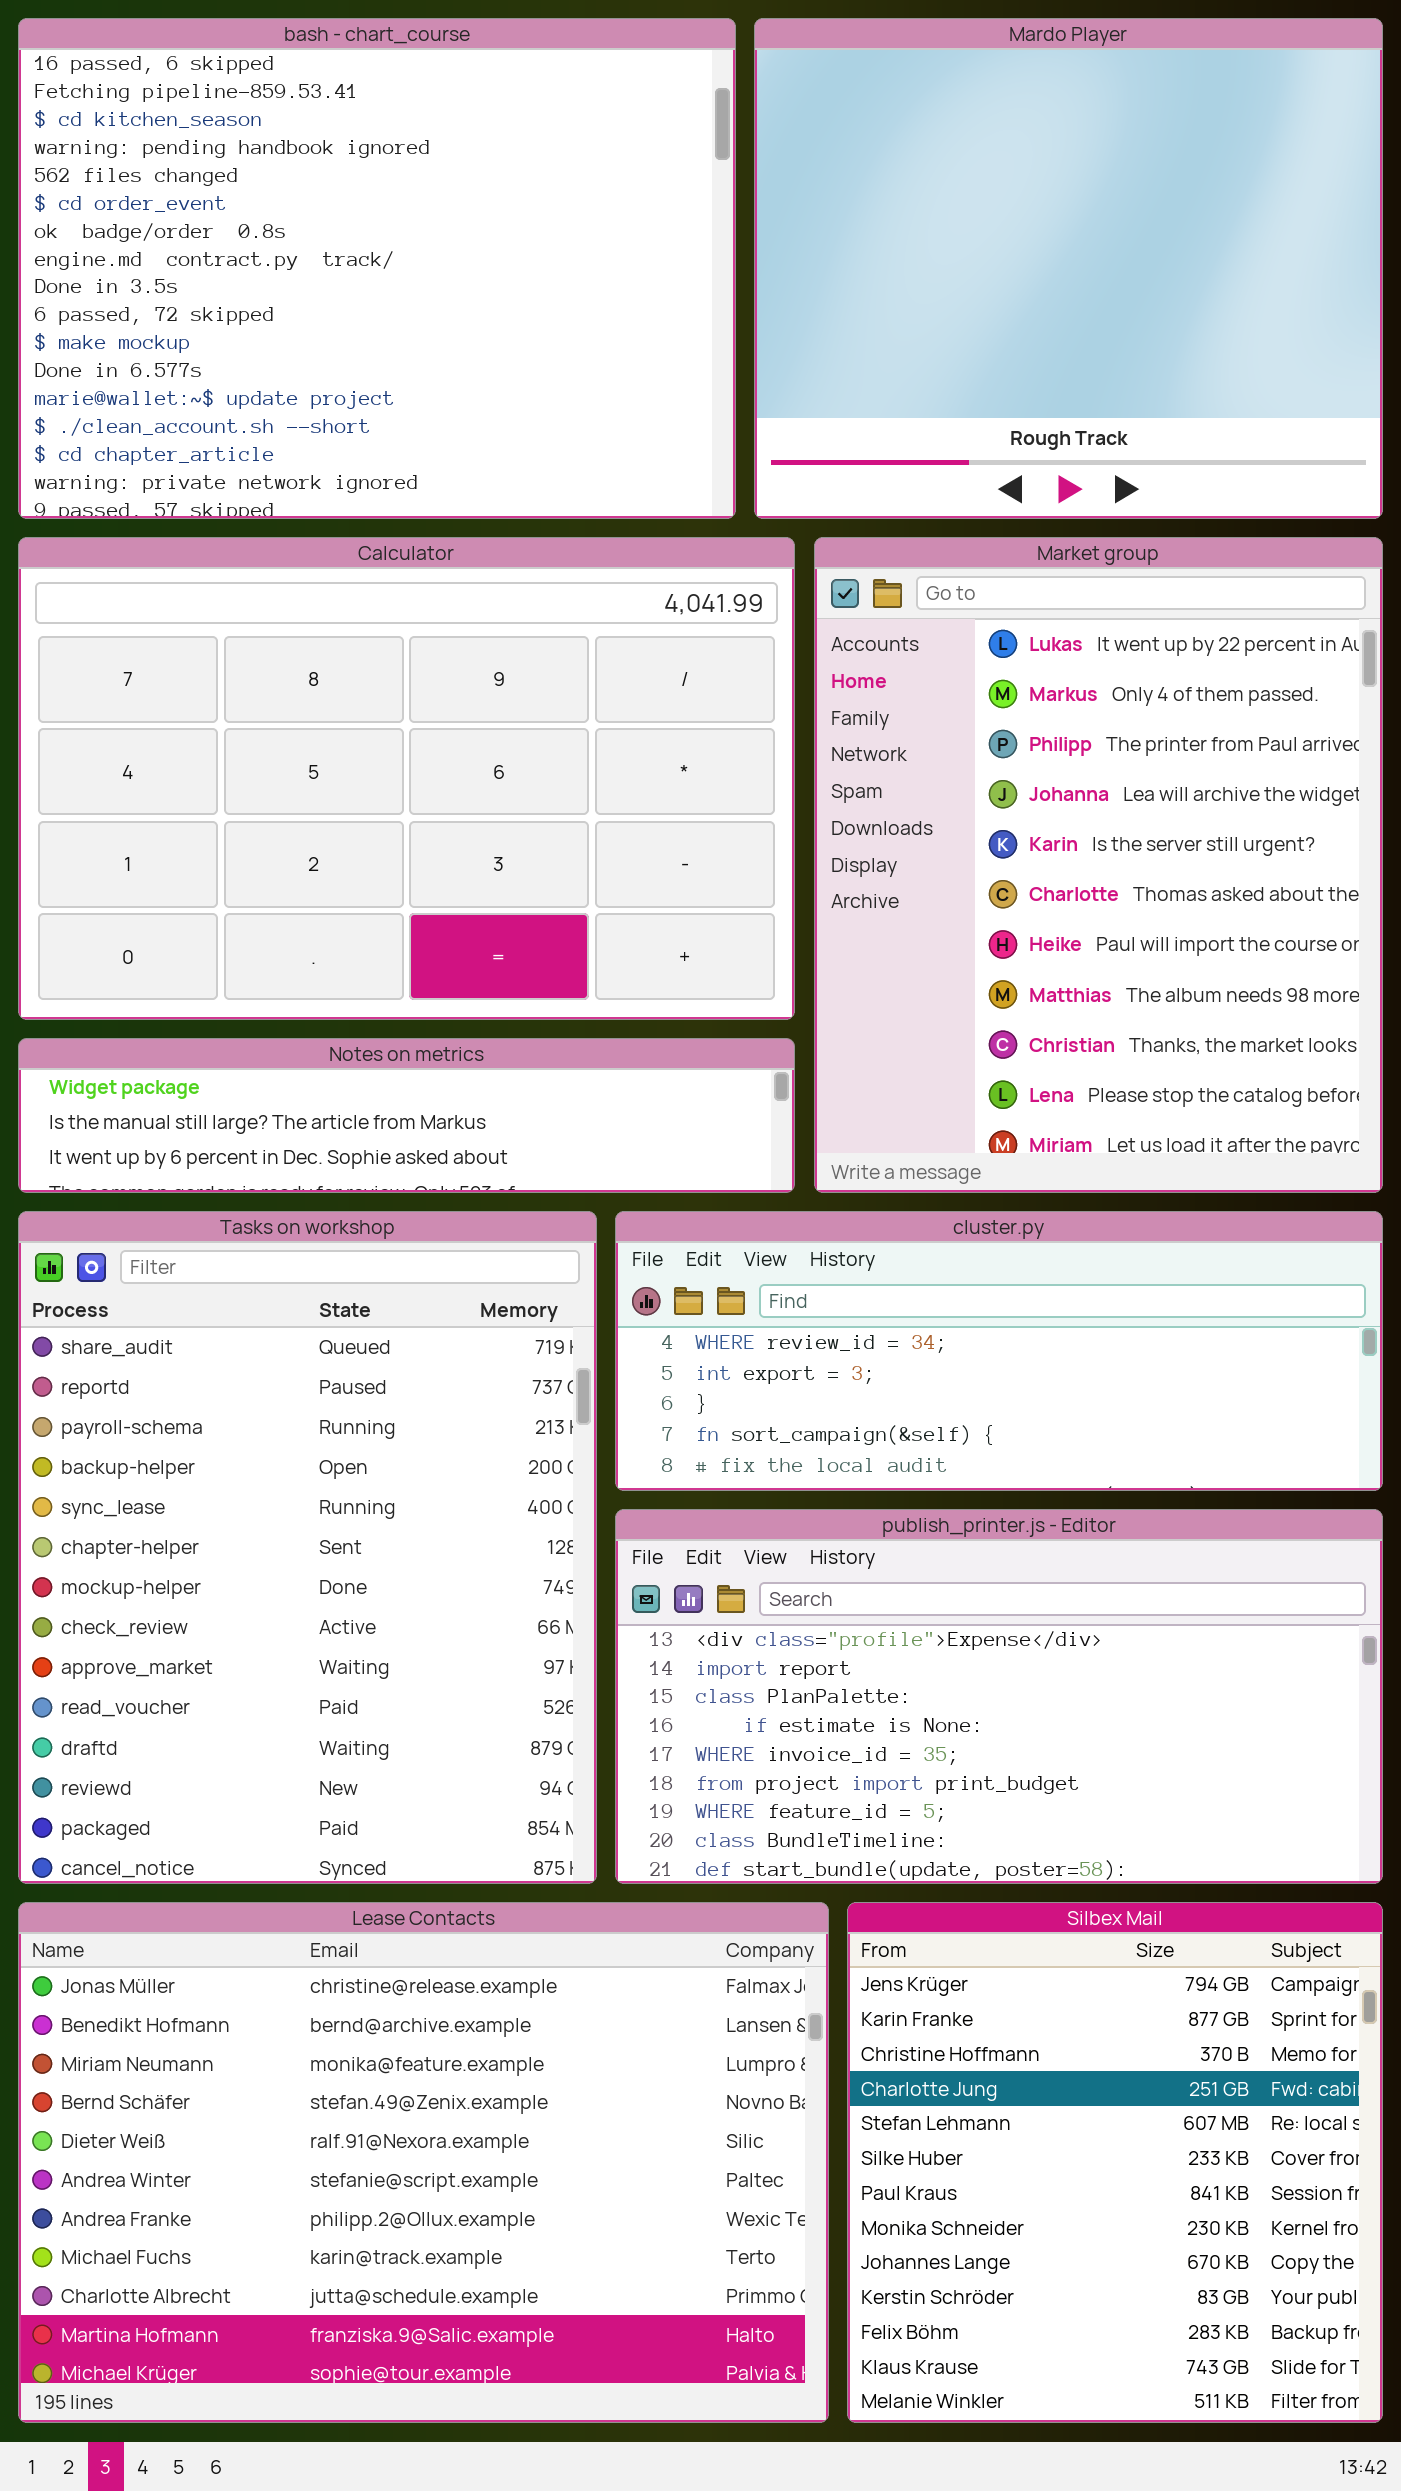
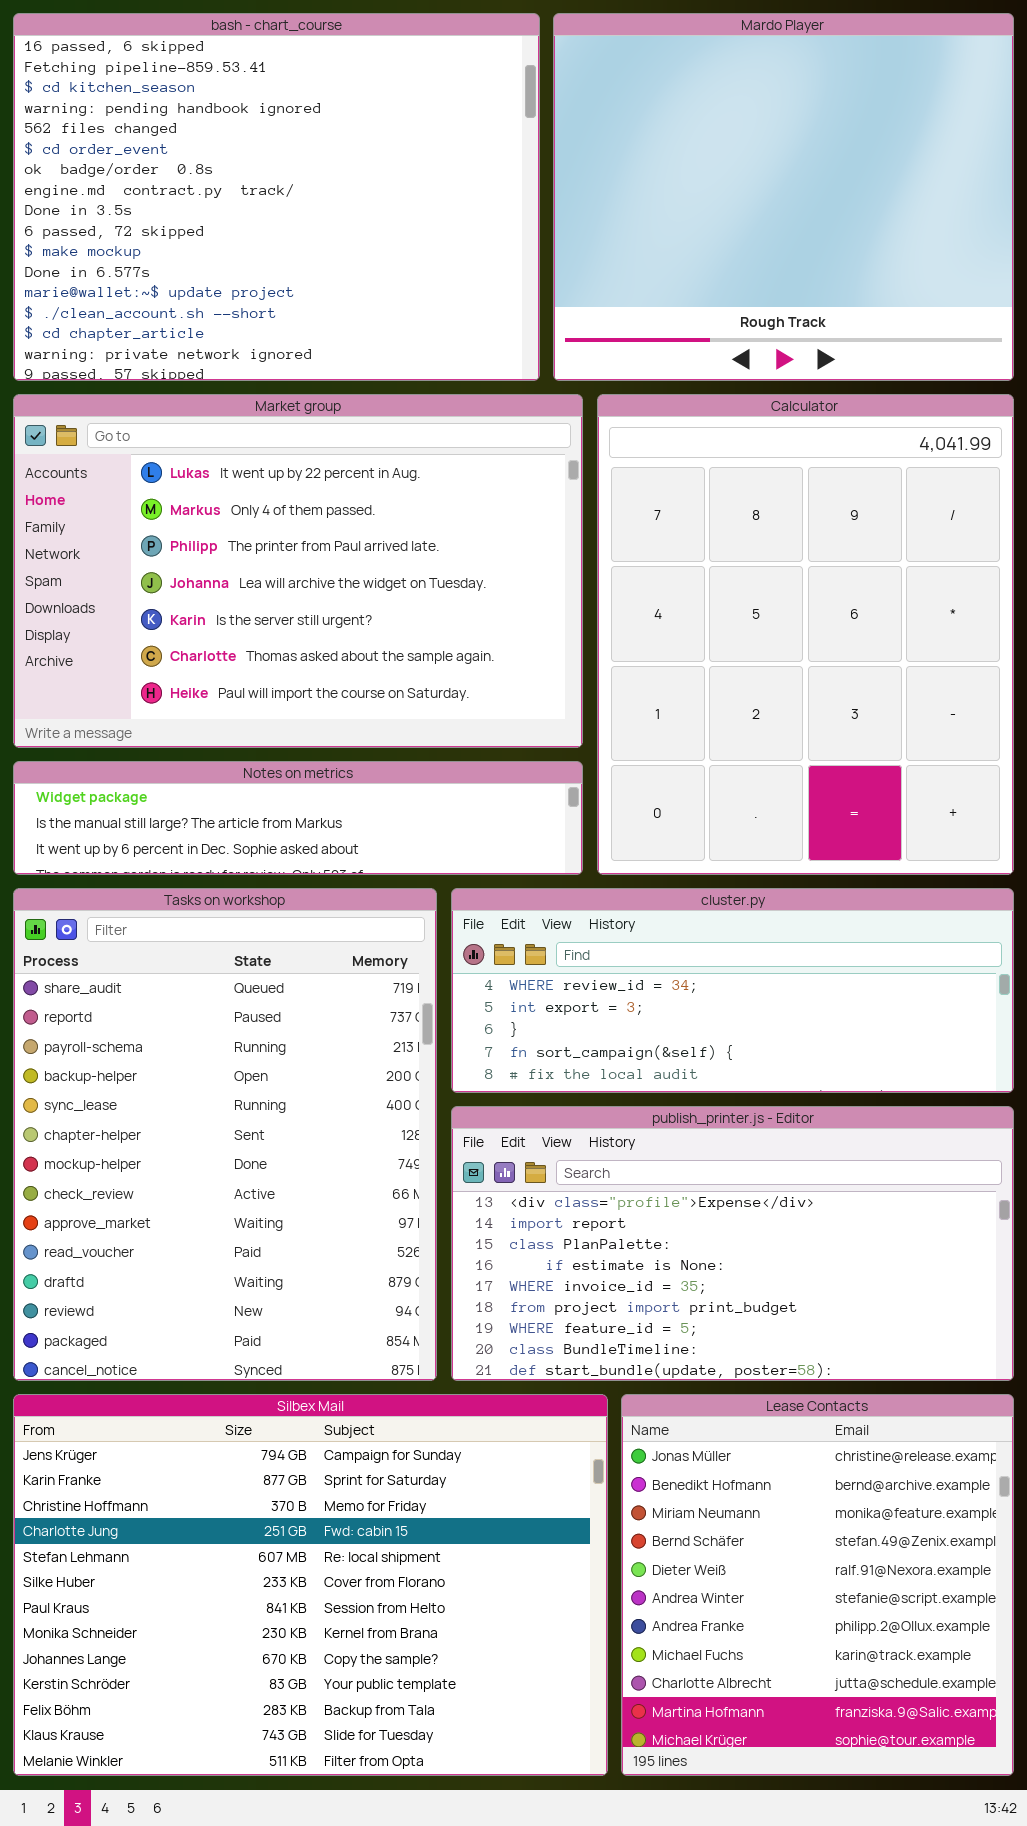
Calculator: [18,537,795,1020] -> [597,394,1014,875], moved, resized
Market group: [814,537,1383,1193] -> [13,394,583,748], moved, resized
Lease Contacts: [18,1902,829,2423] -> [621,1394,1014,1776], moved, resized
Silbex Mail: [847,1902,1383,2423] -> [13,1394,608,1776], moved, resized

